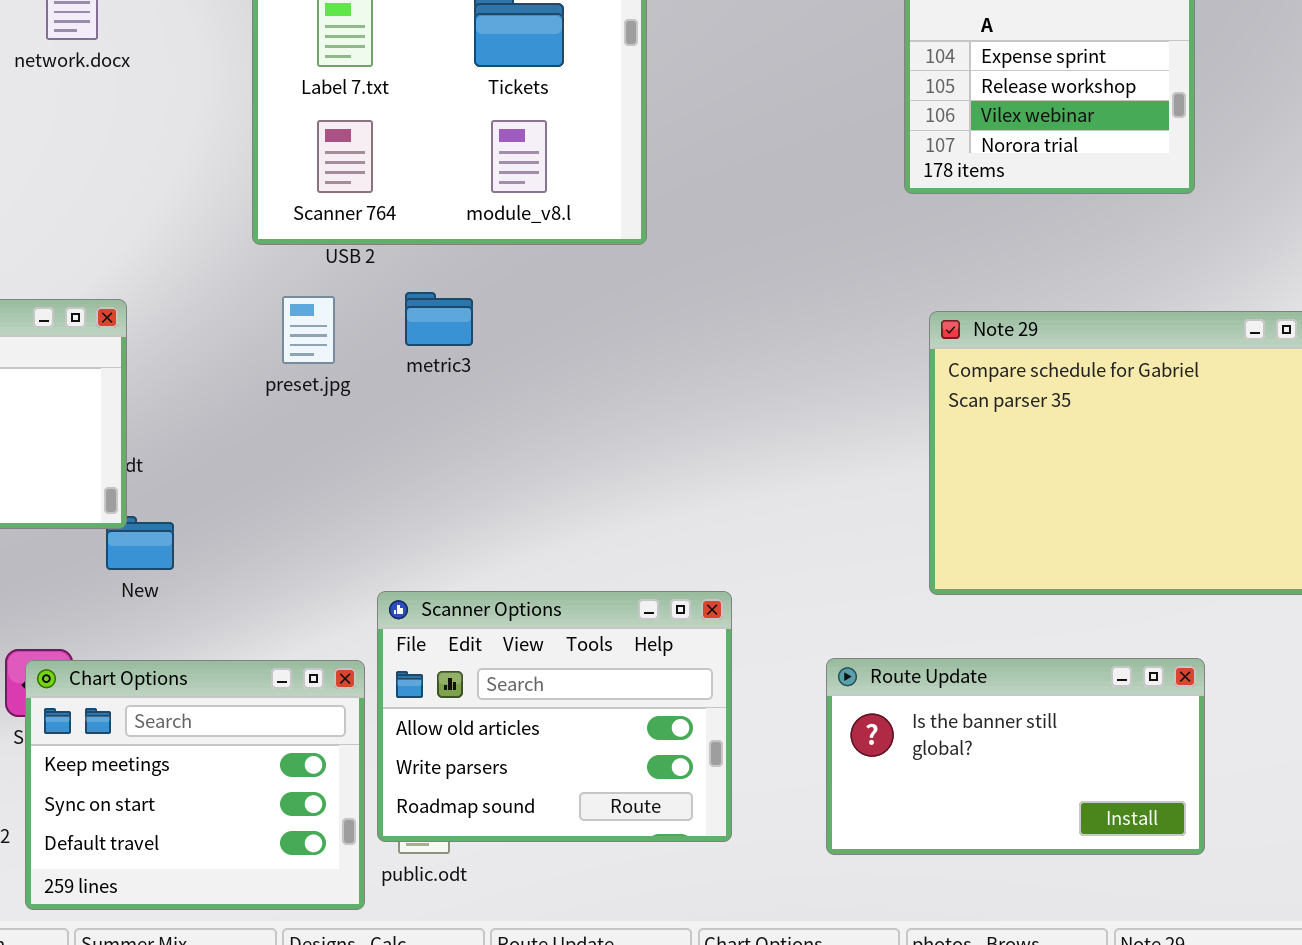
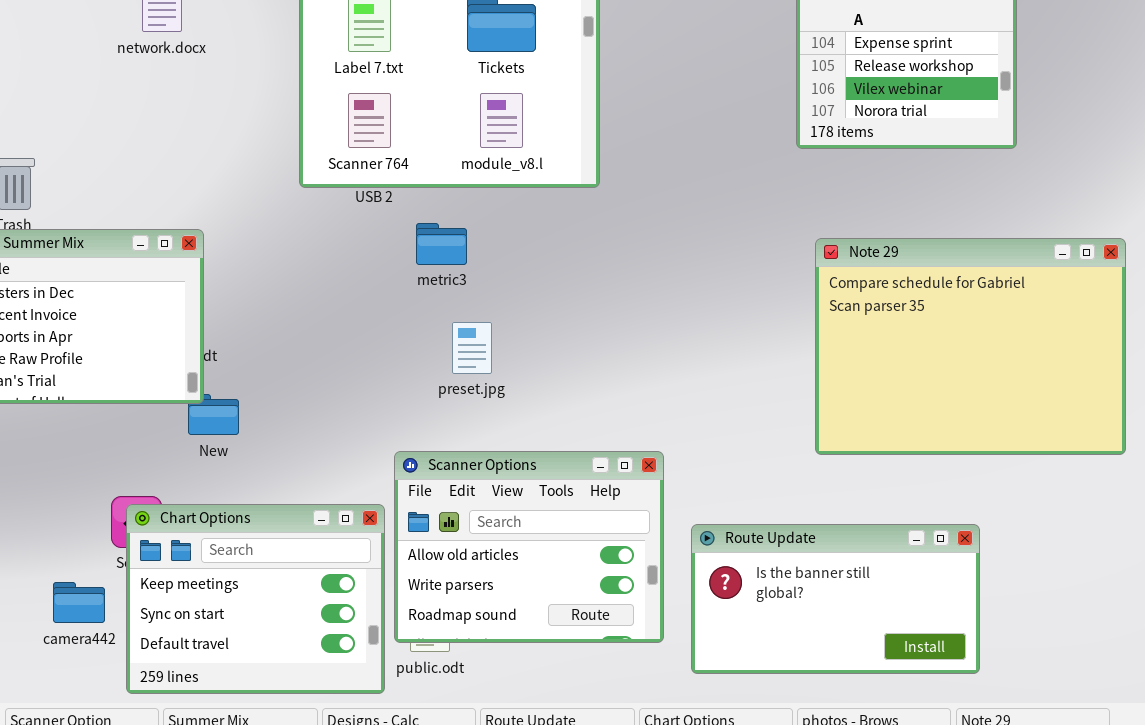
preset.jpg: [282,296,335,364] -> [452,322,492,374], moved
Route Update: [826,658,1205,855] -> [691,524,980,674], moved

